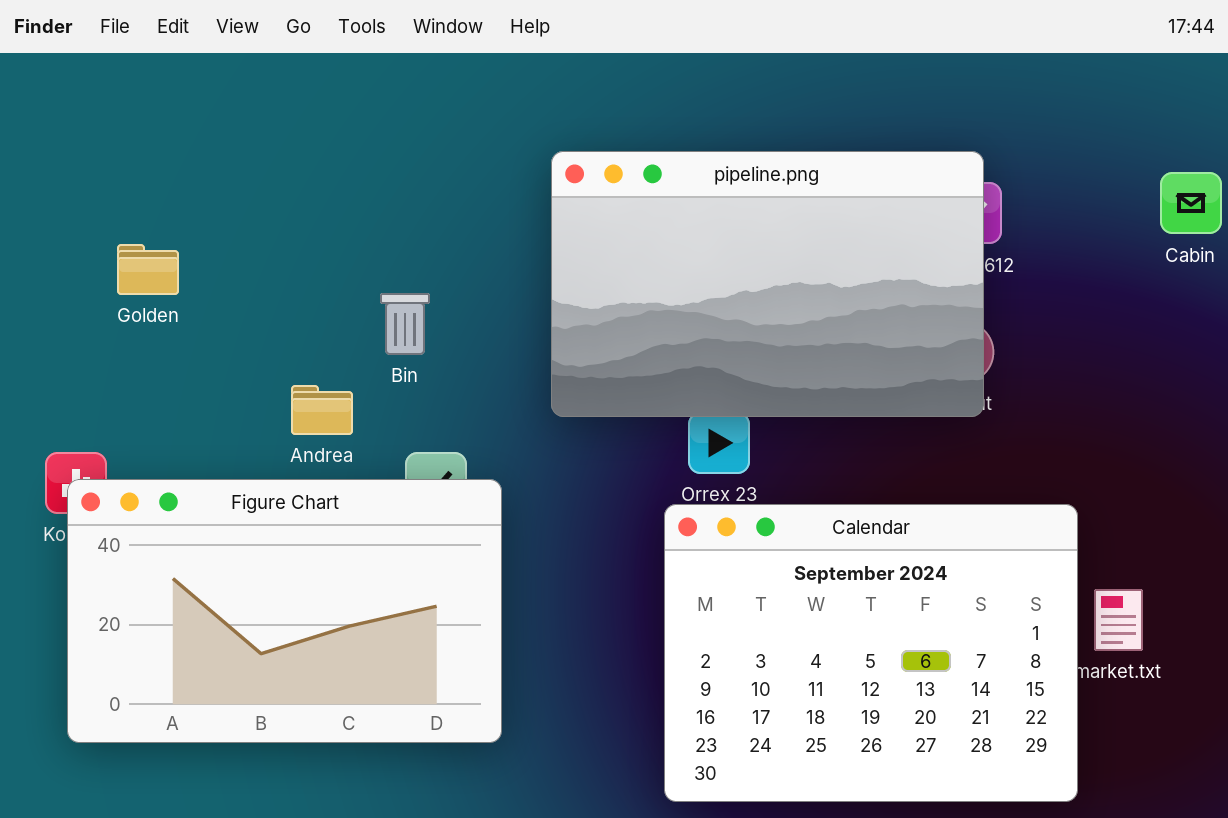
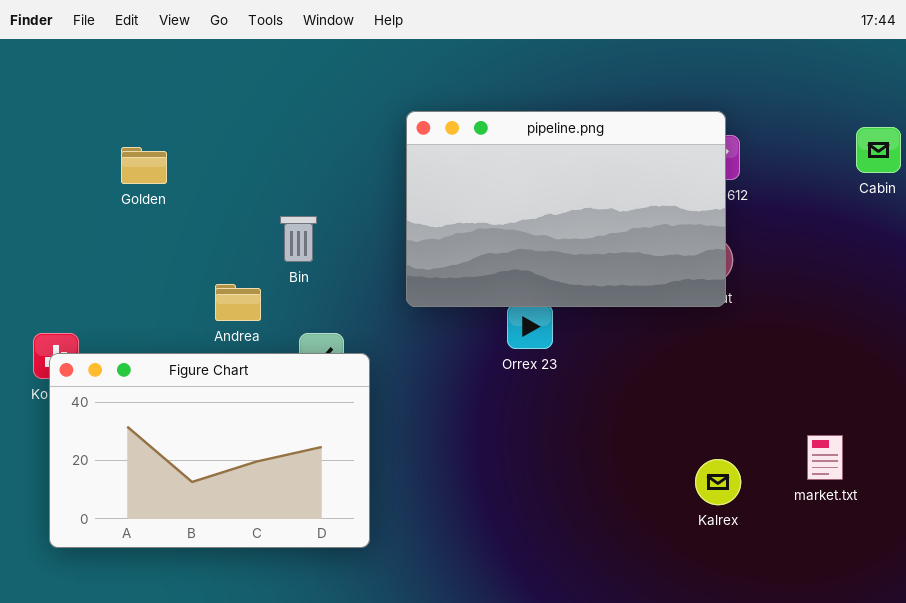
Golden: [117,244,179,295] -> [121,147,167,184], moved
Calendar: [664,504,1078,802] -> none, closed

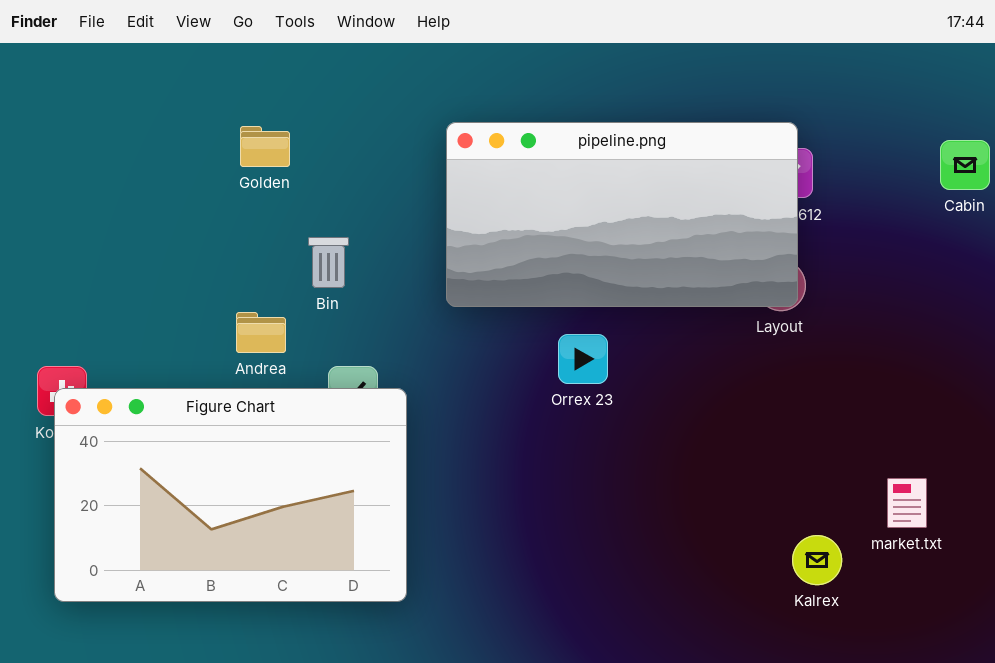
pipeline.png: [406,111,726,307] -> [446,122,798,307], resized
Golden: [121,147,167,184] -> [240,126,290,167], moved
Kalrex: [695,459,741,505] -> [792,535,842,585], moved

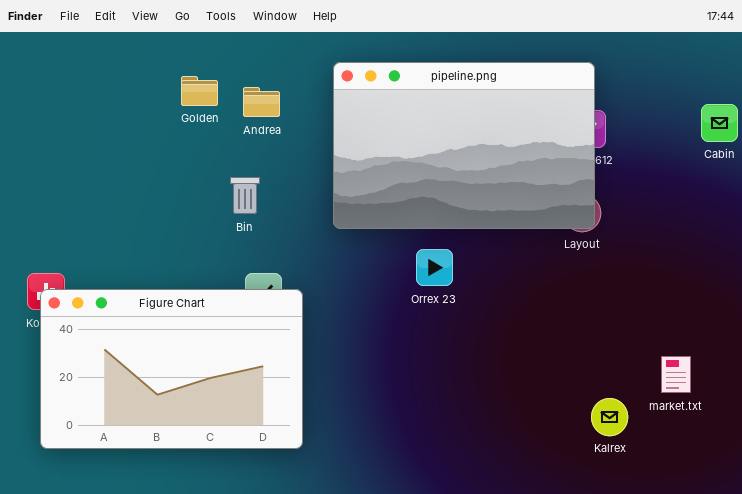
pipeline.png: [446,122,798,307] -> [333,62,595,229], resized
Golden: [240,126,290,167] -> [181,76,218,106], moved
Andrea: [236,312,286,353] -> [243,87,280,117], moved

